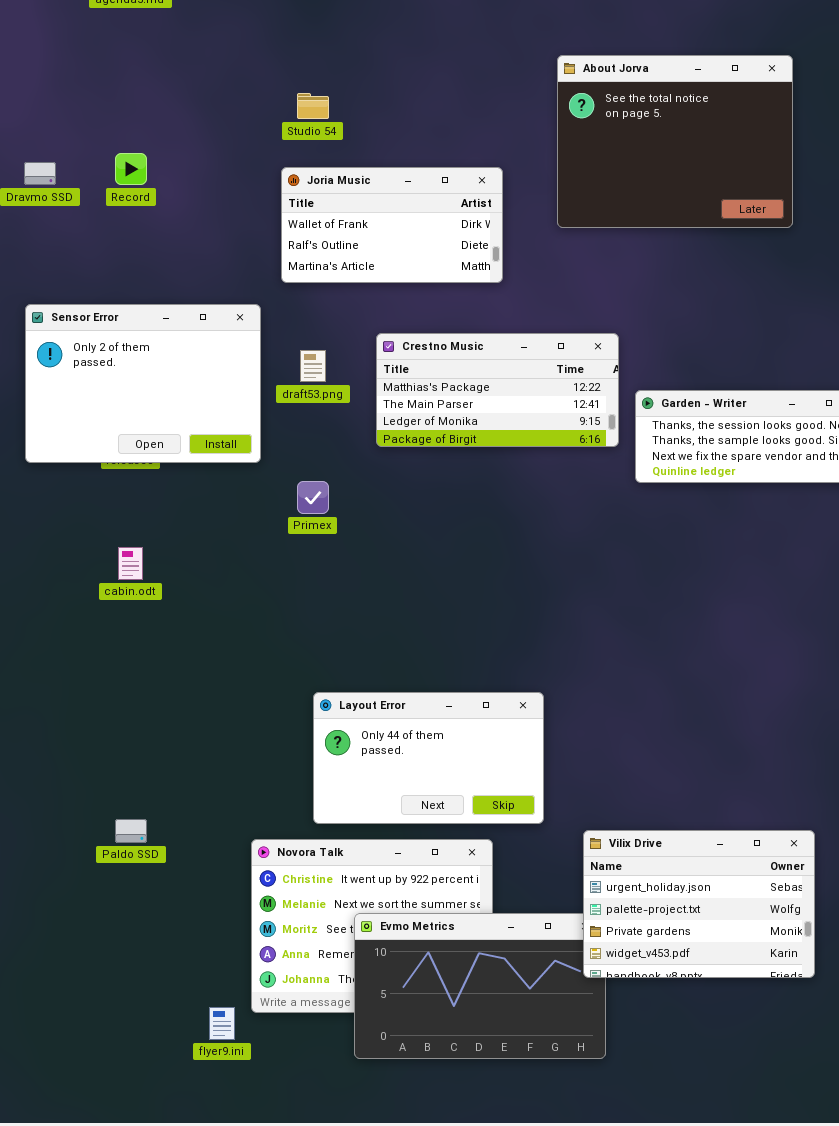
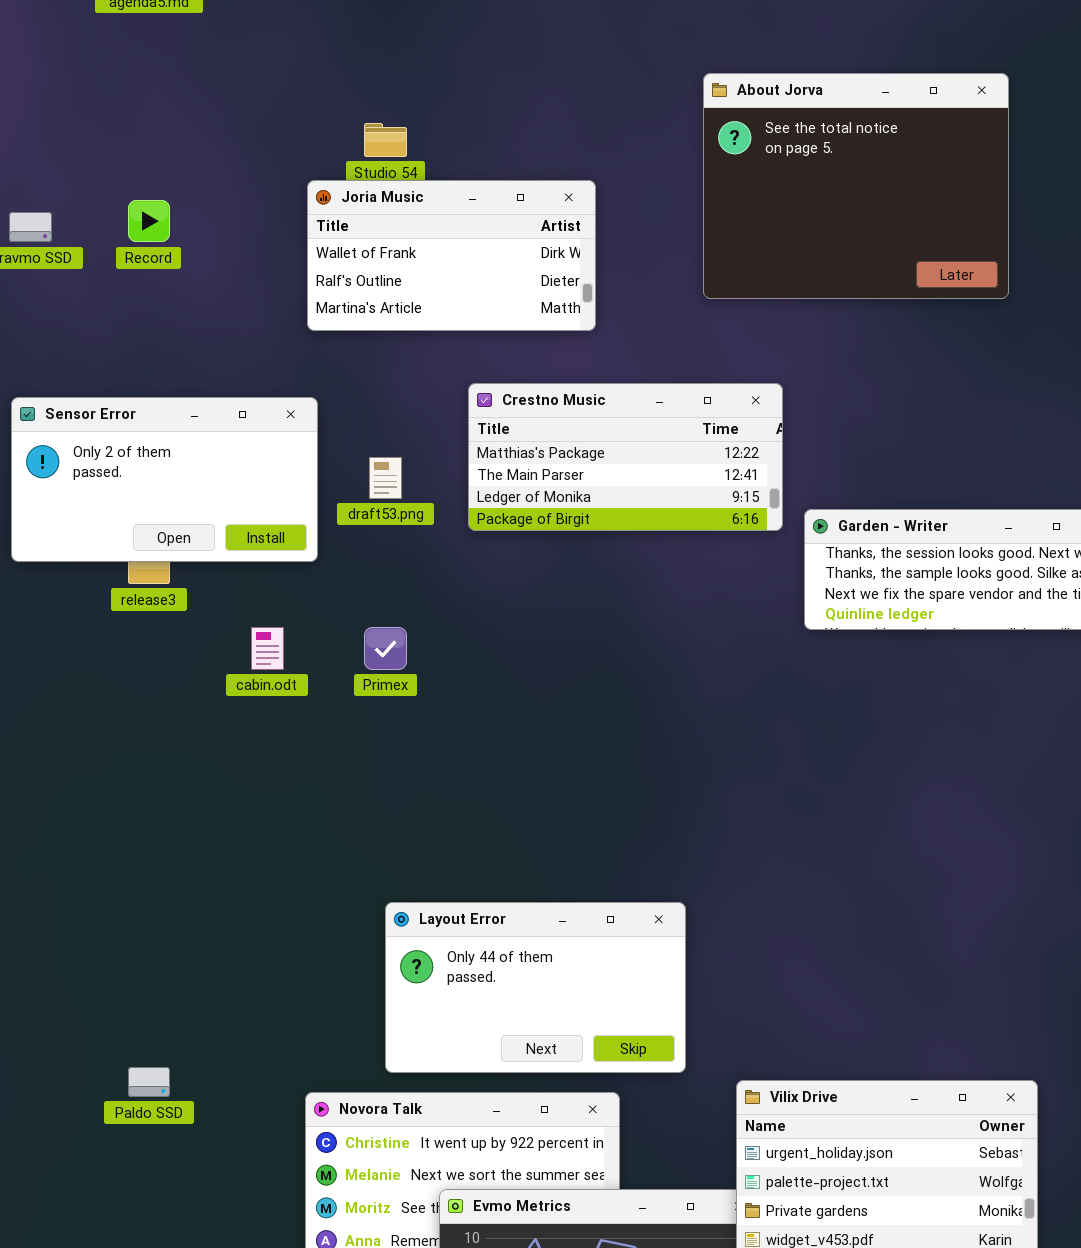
Joria Music: [281,167,503,283] -> [307,180,596,331], moved
Sensor Error: [25,304,261,463] -> [11,397,318,562], resized
Crestno Music: [376,333,619,447] -> [468,383,783,531], moved
cabin.odt: [118,547,143,580] -> [251,627,284,670], moved

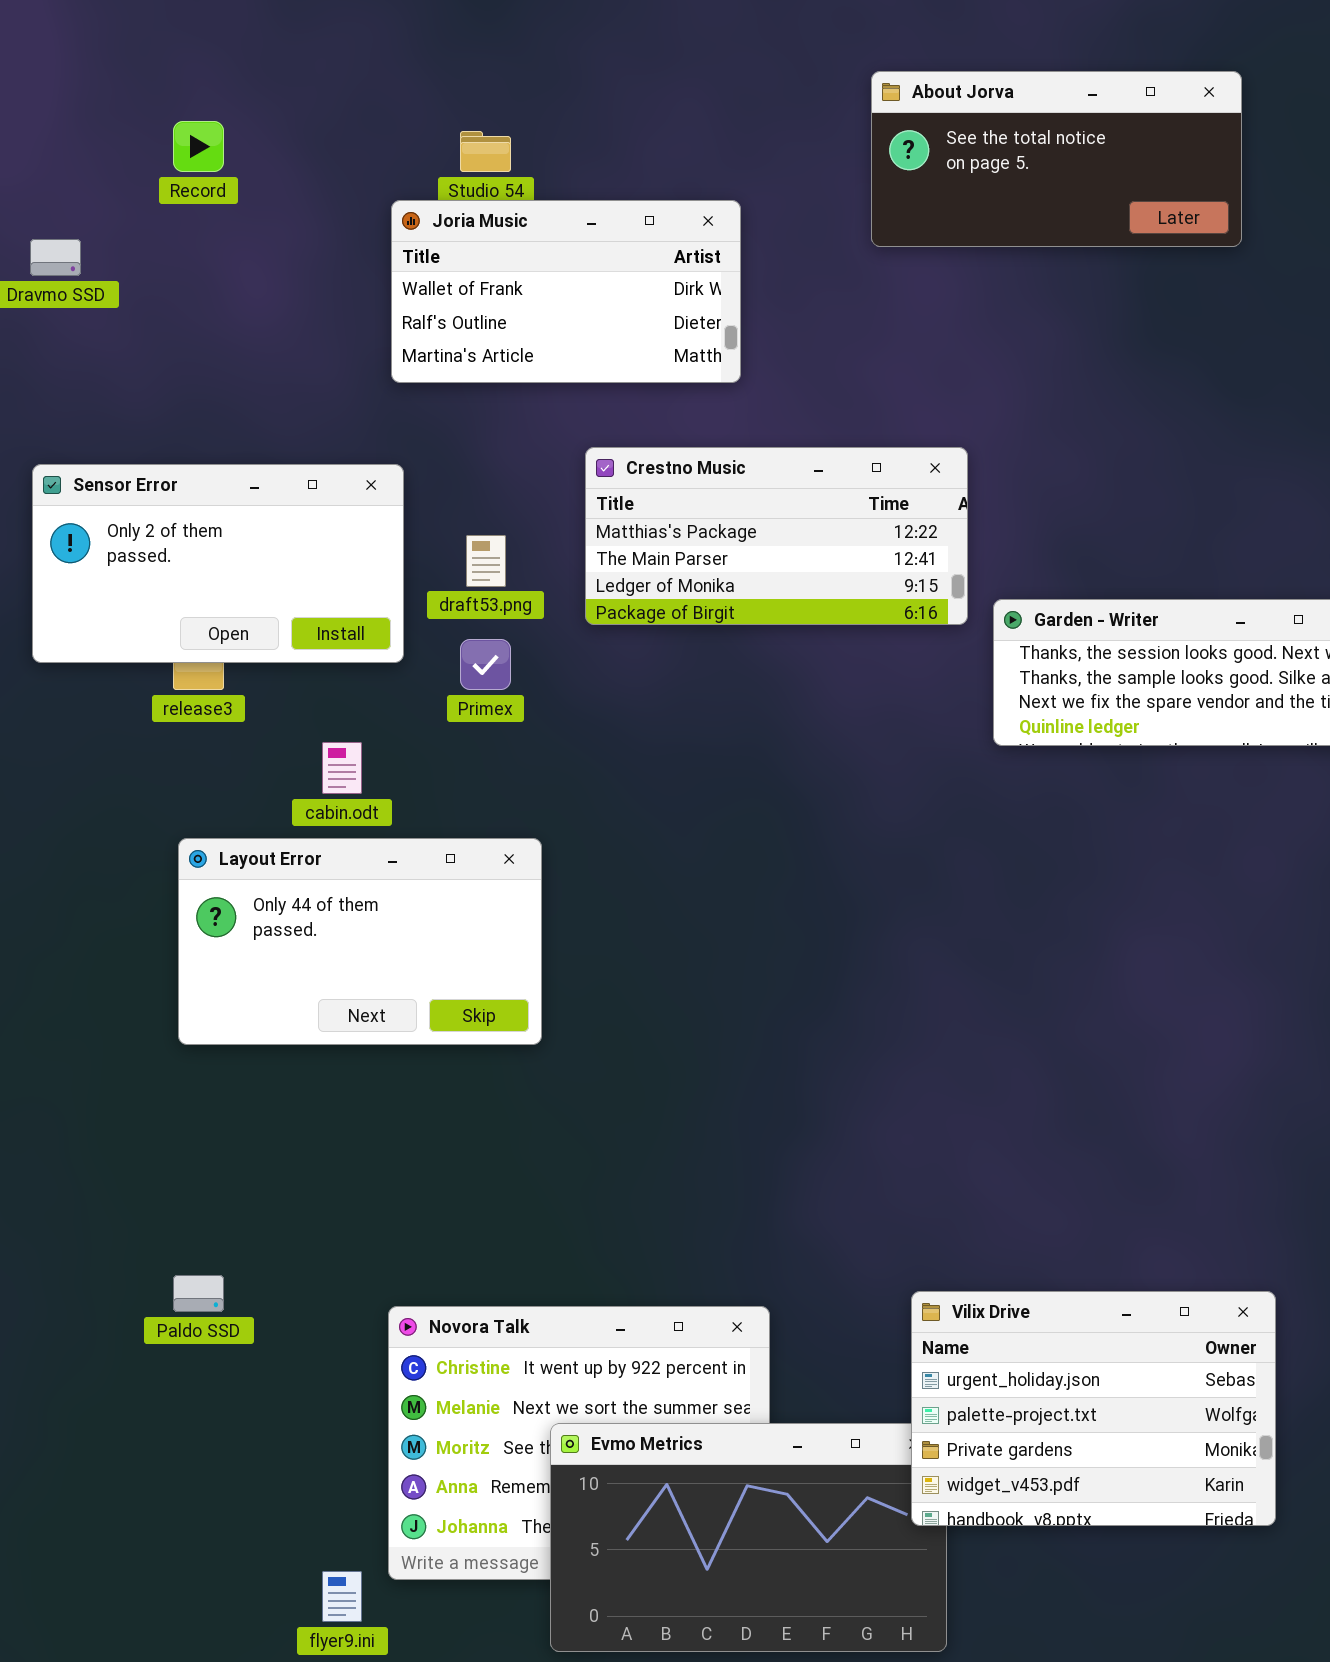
About Jorva: [703,73,1009,299] -> [871,71,1242,247], resized
Record: [128,200,170,242] -> [173,121,224,172], moved
Primex: [364,627,407,670] -> [460,639,511,690], moved
Layout Error: [385,902,686,1073] -> [178,838,542,1045], moved

